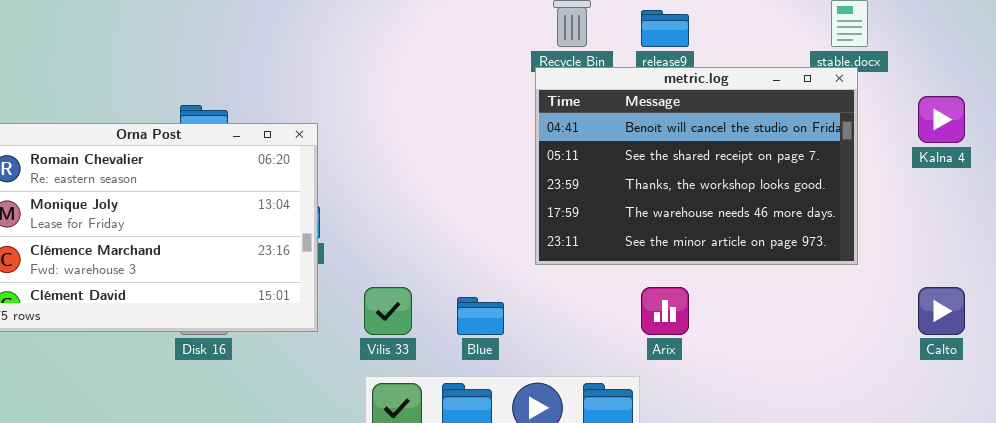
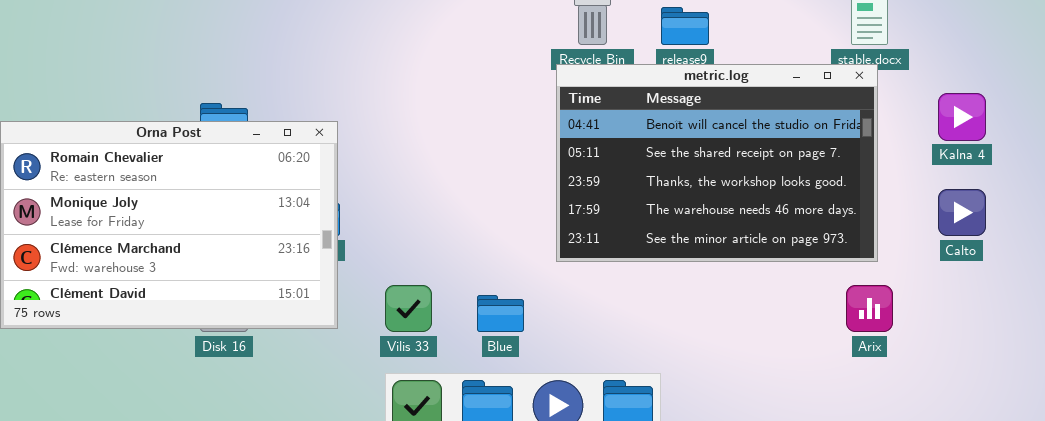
Arix: [641,287,689,335] -> [846,285,893,332], moved
Calto: [918,287,965,335] -> [938,189,986,236], moved

